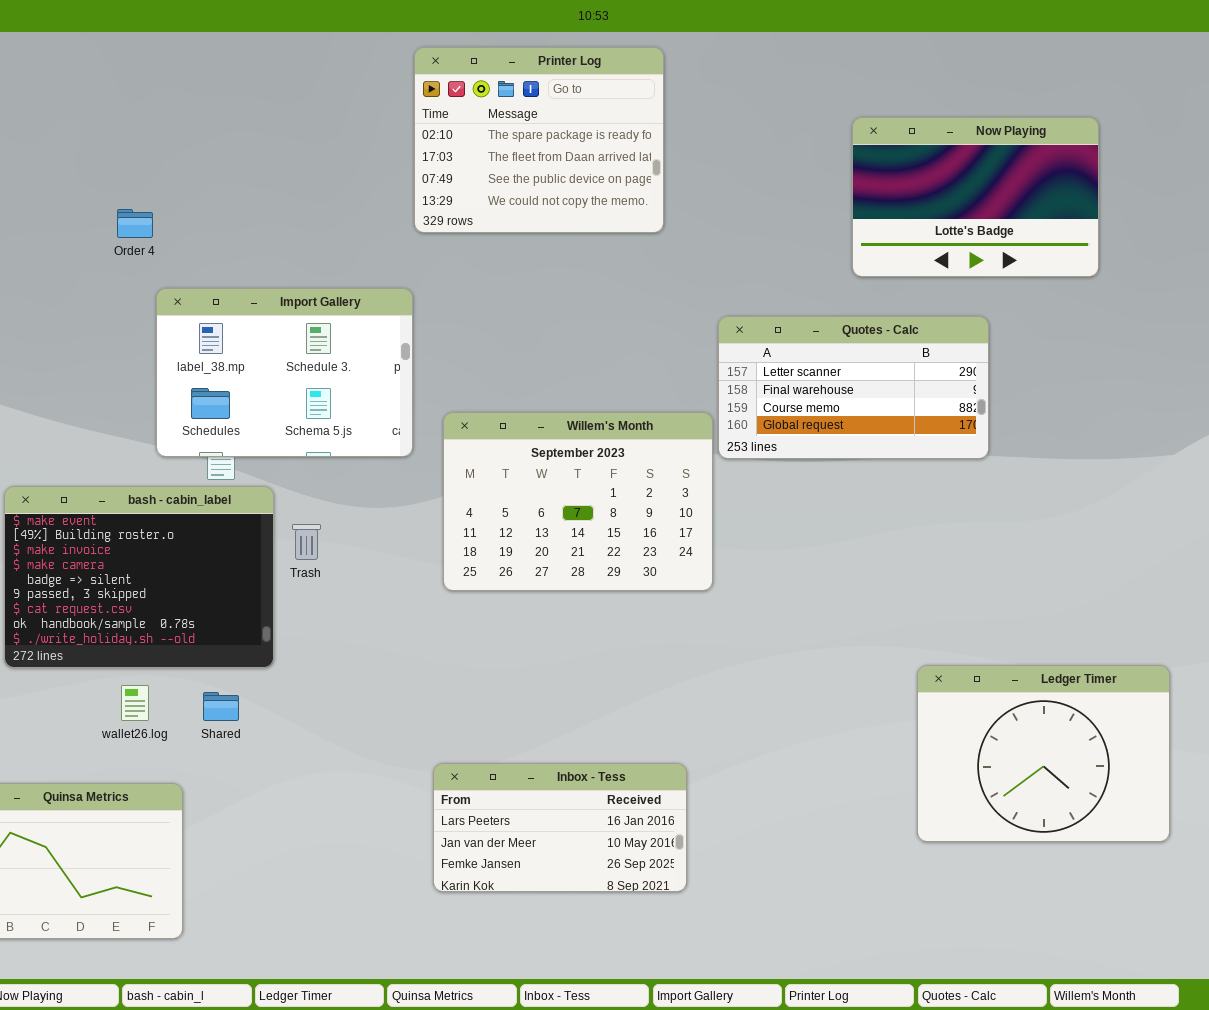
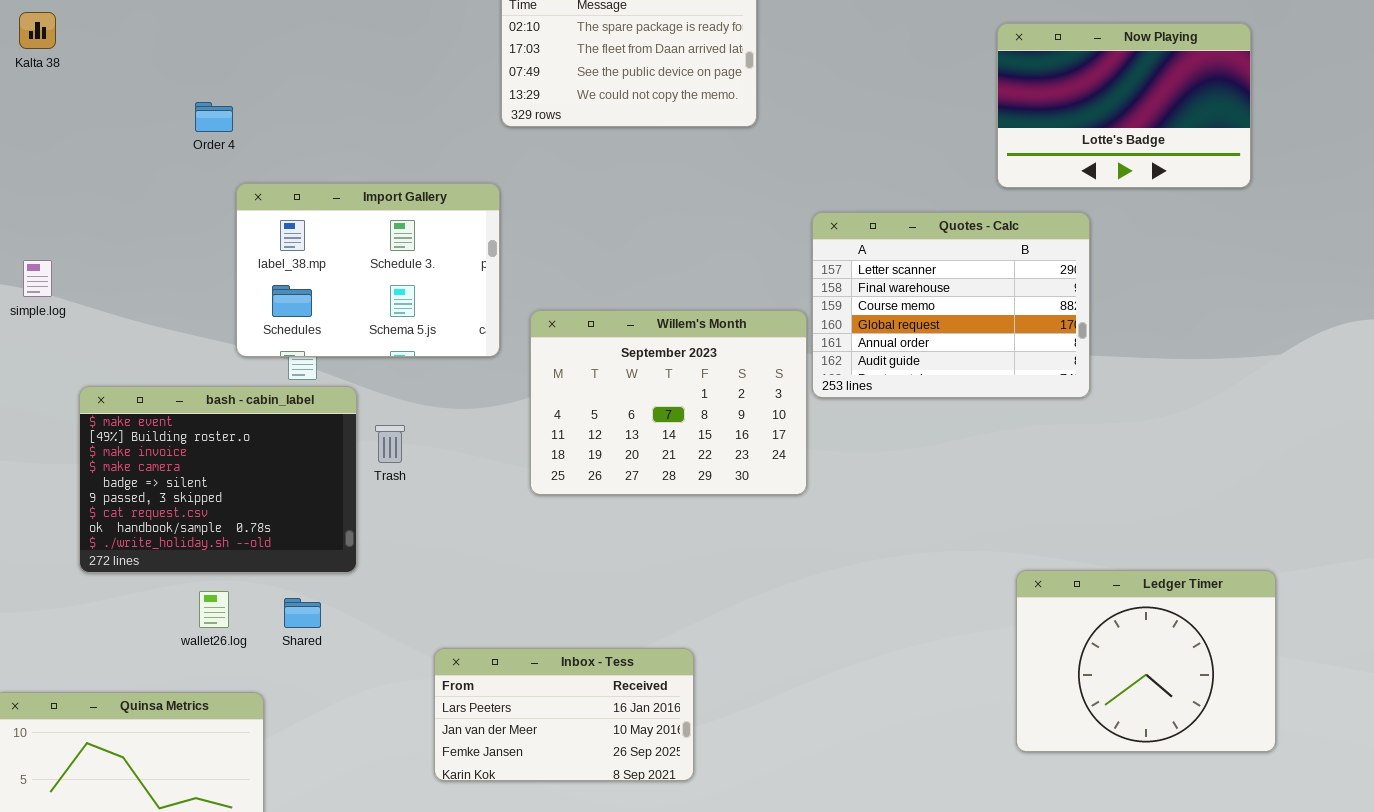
Now Playing: [852,117,1099,277] -> [997,23,1251,188], moved
Quotes - Calc: [718,316,989,459] -> [812,212,1090,398], resized
Inbox - Tess: [433,763,687,892] -> [434,648,694,781], moved

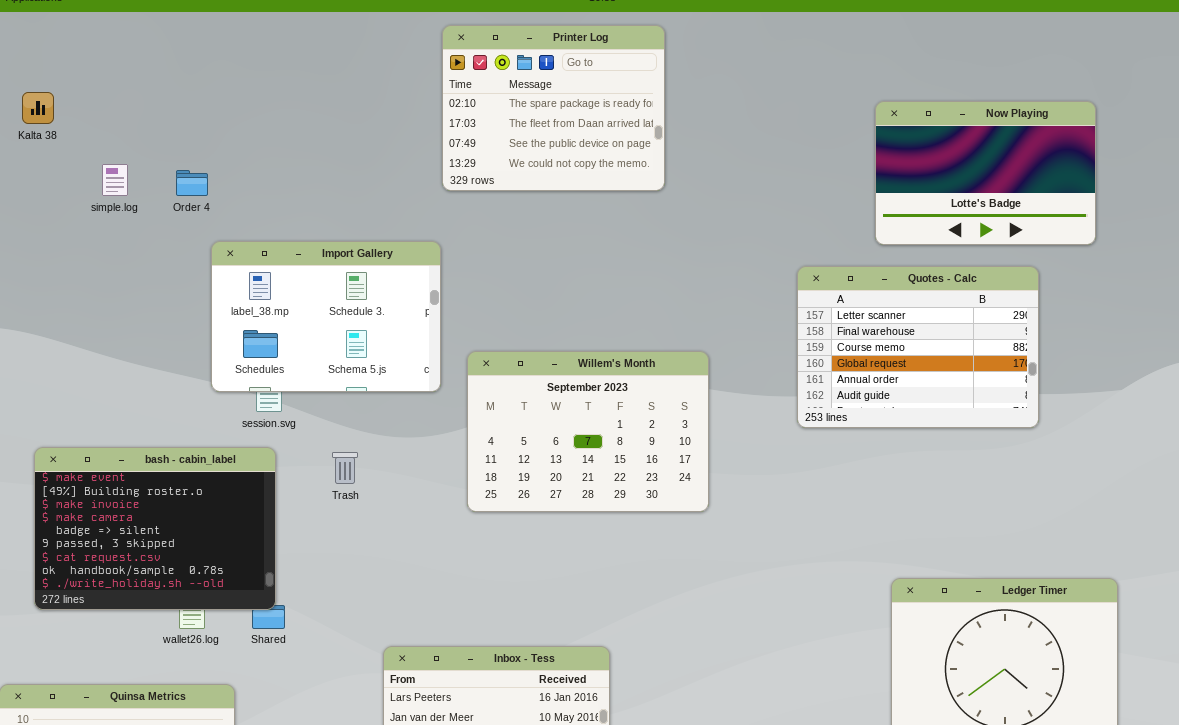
Quotes - Calc: [812,212,1090,398] -> [797,266,1039,428], moved
simple.log: [23,260,52,297] -> [102,164,128,196], moved
bash - cabin_label: [79,386,357,573] -> [34,447,276,610], moved

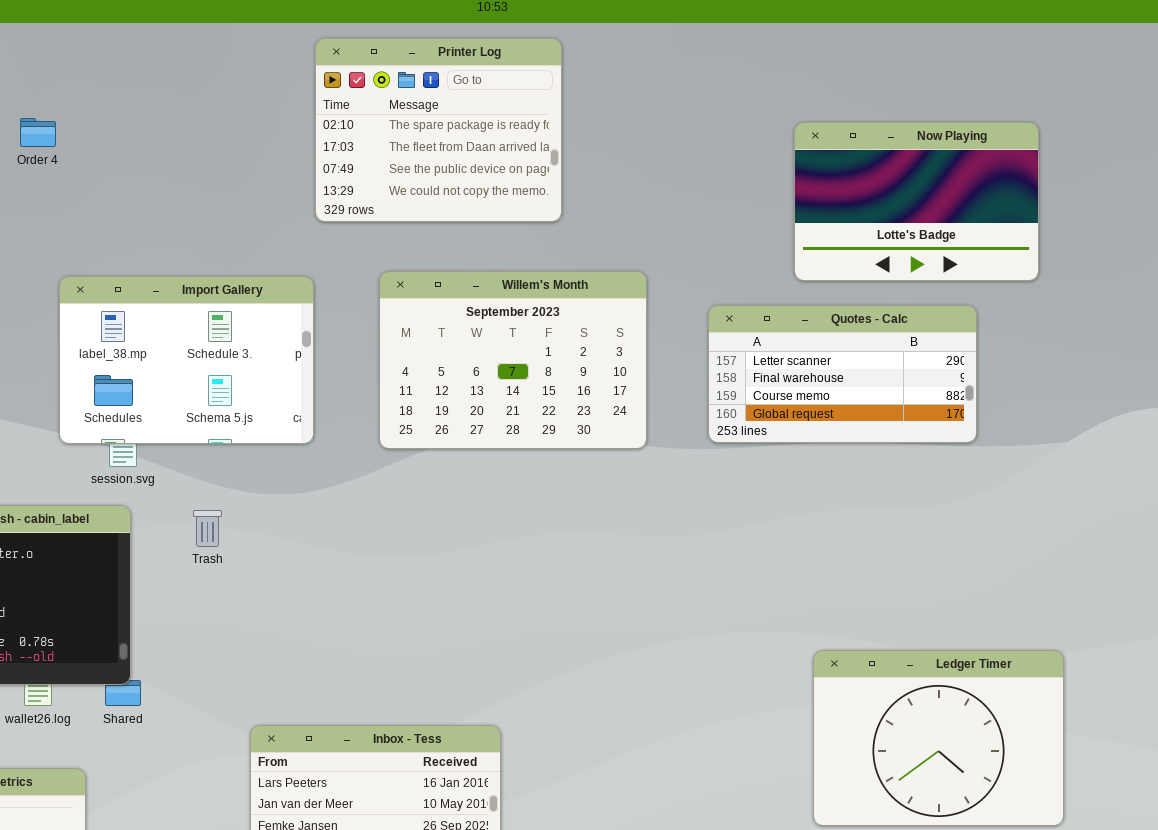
Order 4: [176,170,208,196] -> [20,118,56,147], moved
Quotes - Calc: [797,266,1039,428] -> [708,305,977,443], resized
Willem's Month: [467,351,709,512] -> [379,271,647,449], moved

